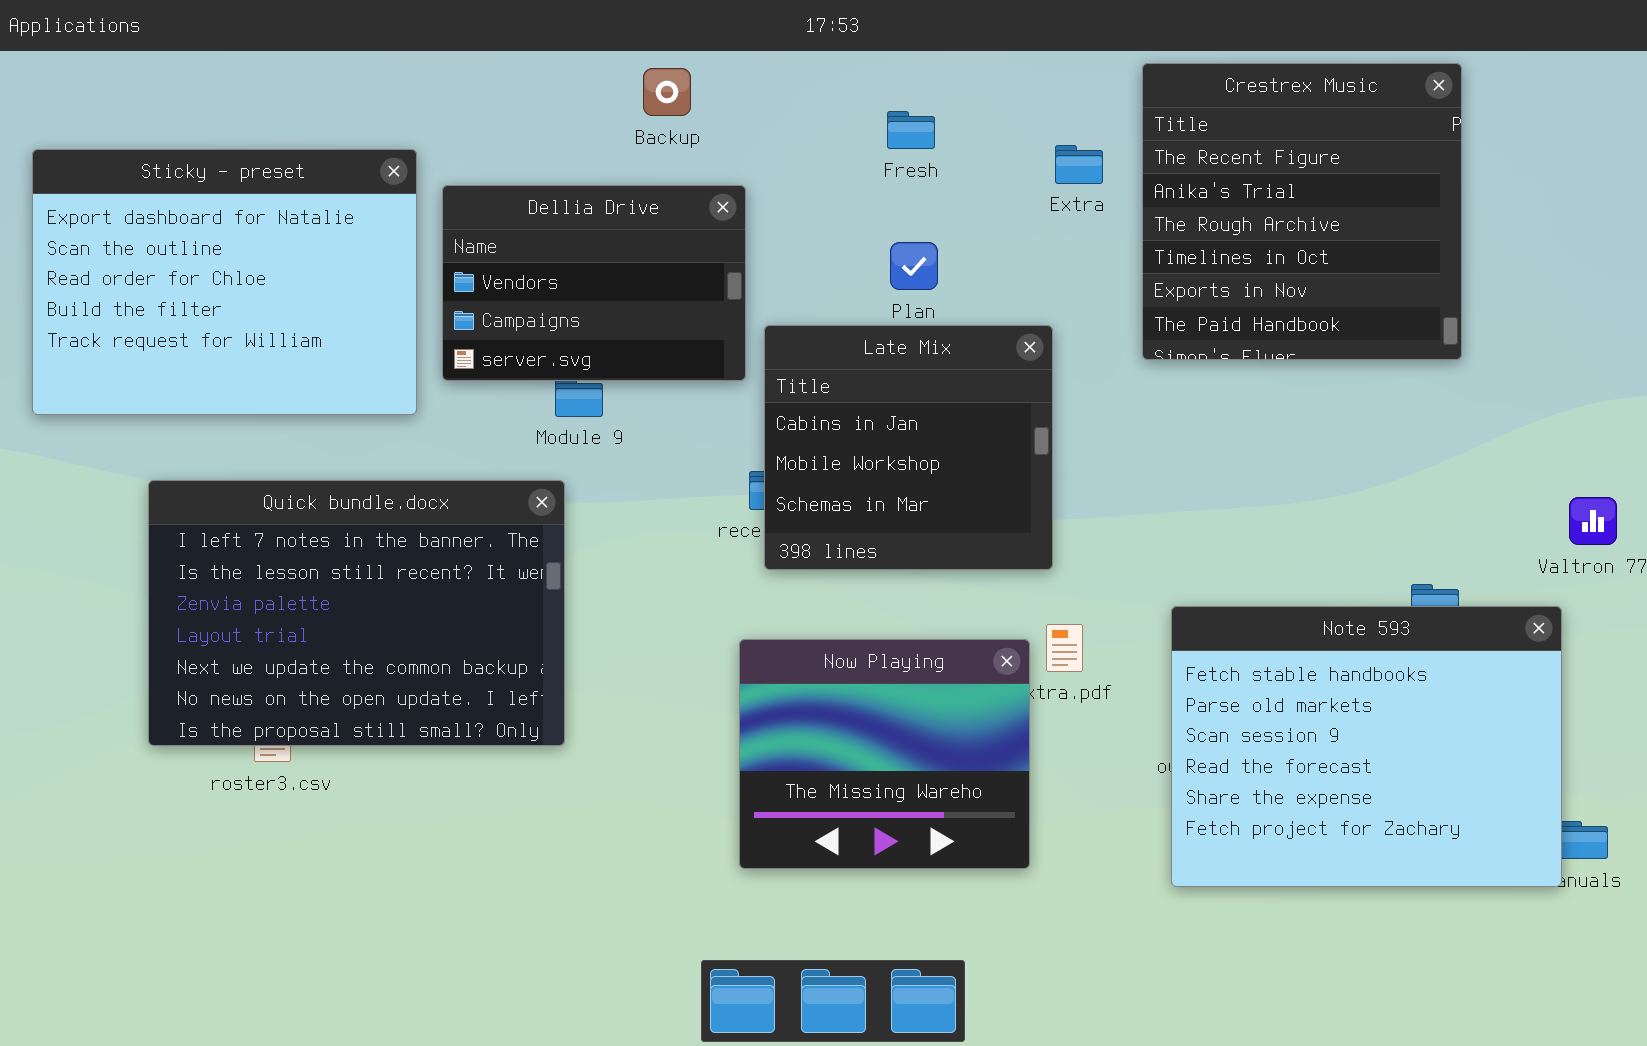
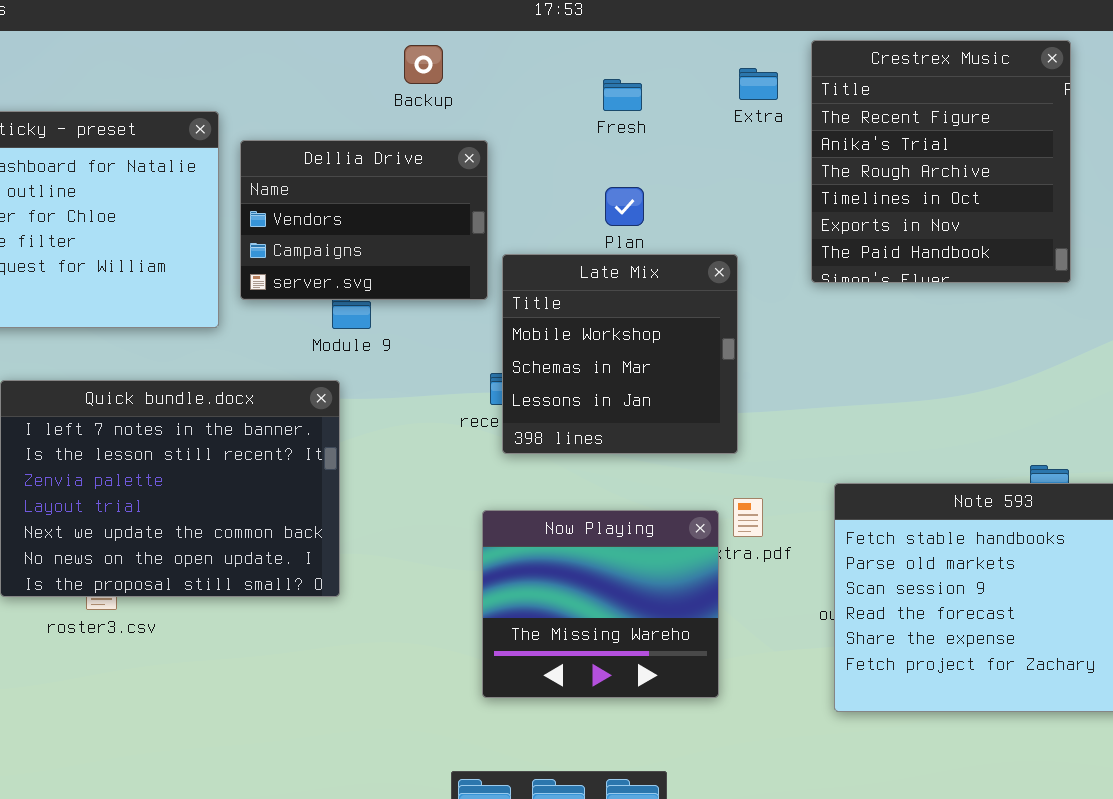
Extra: [1055,145,1103,184] -> [739,68,778,100], moved
Late Mix: [764,325,1053,570] -> [502,254,738,454], scrolled down 1 row

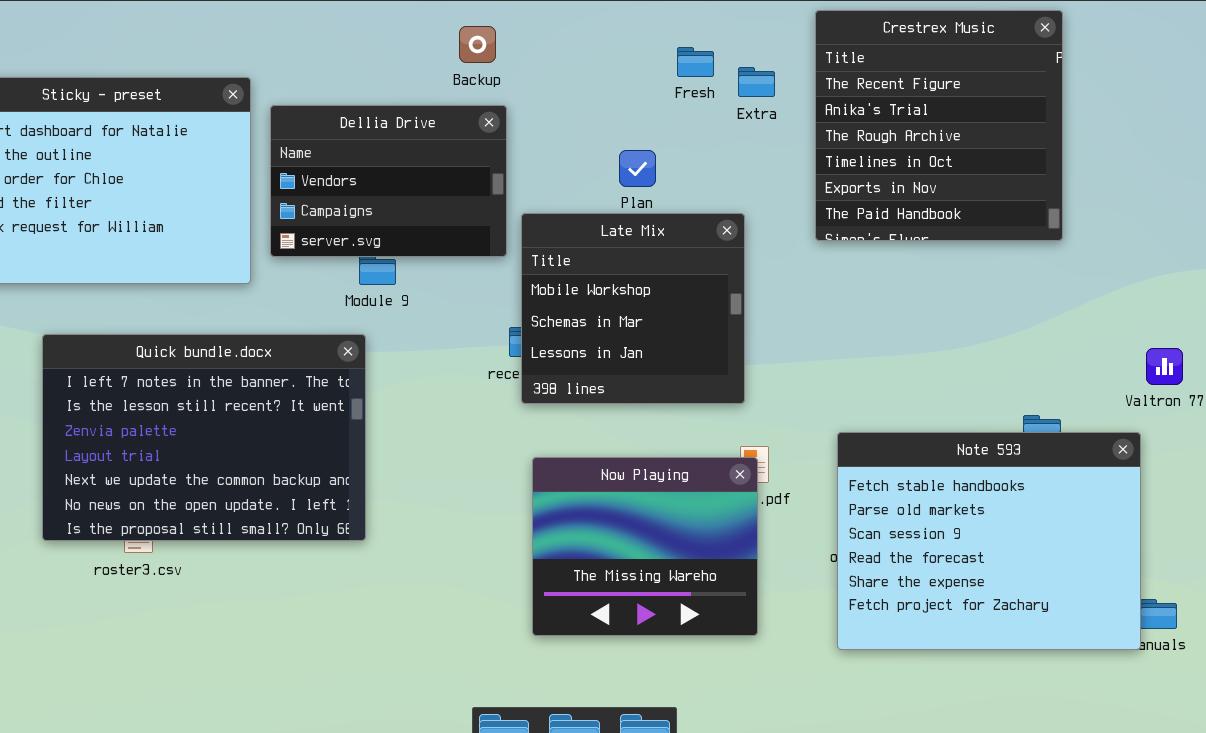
Backup: [404,45,443,84] -> [459,26,496,63], moved
Extra: [739,68,778,100] -> [738,67,775,97], moved
Fresh: [603,79,642,111] -> [677,47,714,77], moved
Now Playing: [482,510,719,698] -> [532,457,758,636], moved

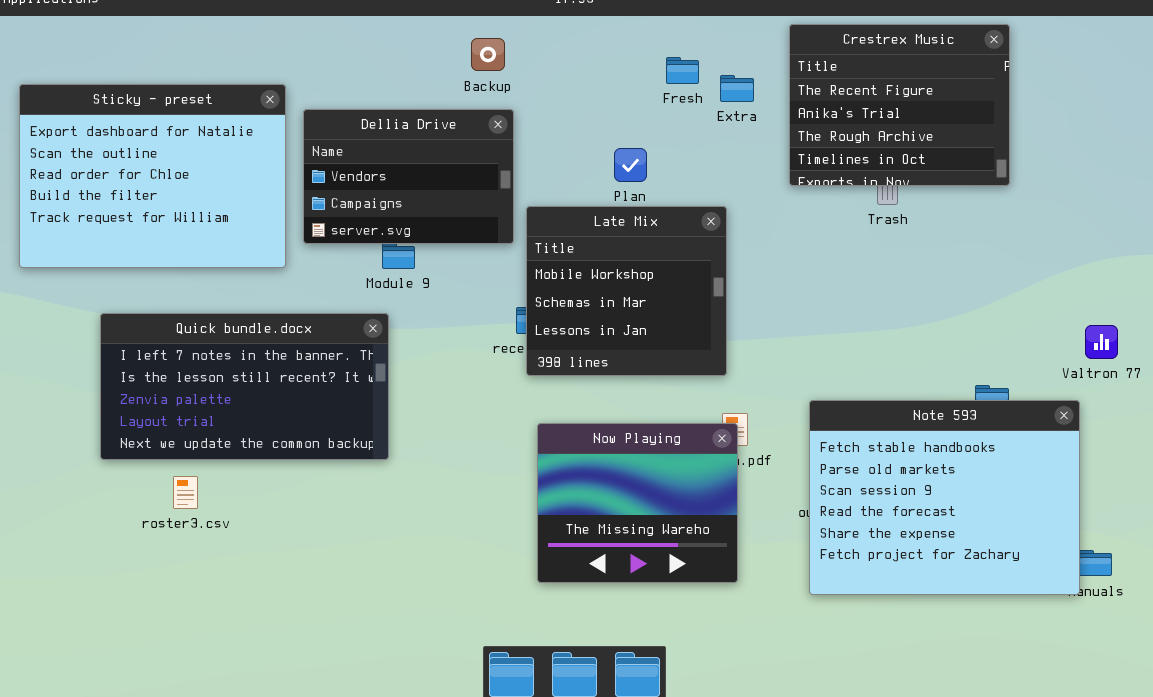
Crestrex Music: [815,10,1063,241] -> [789,24,1010,186], resized
Quick bundle.docx: [42,334,366,541] -> [100,313,389,460], resized

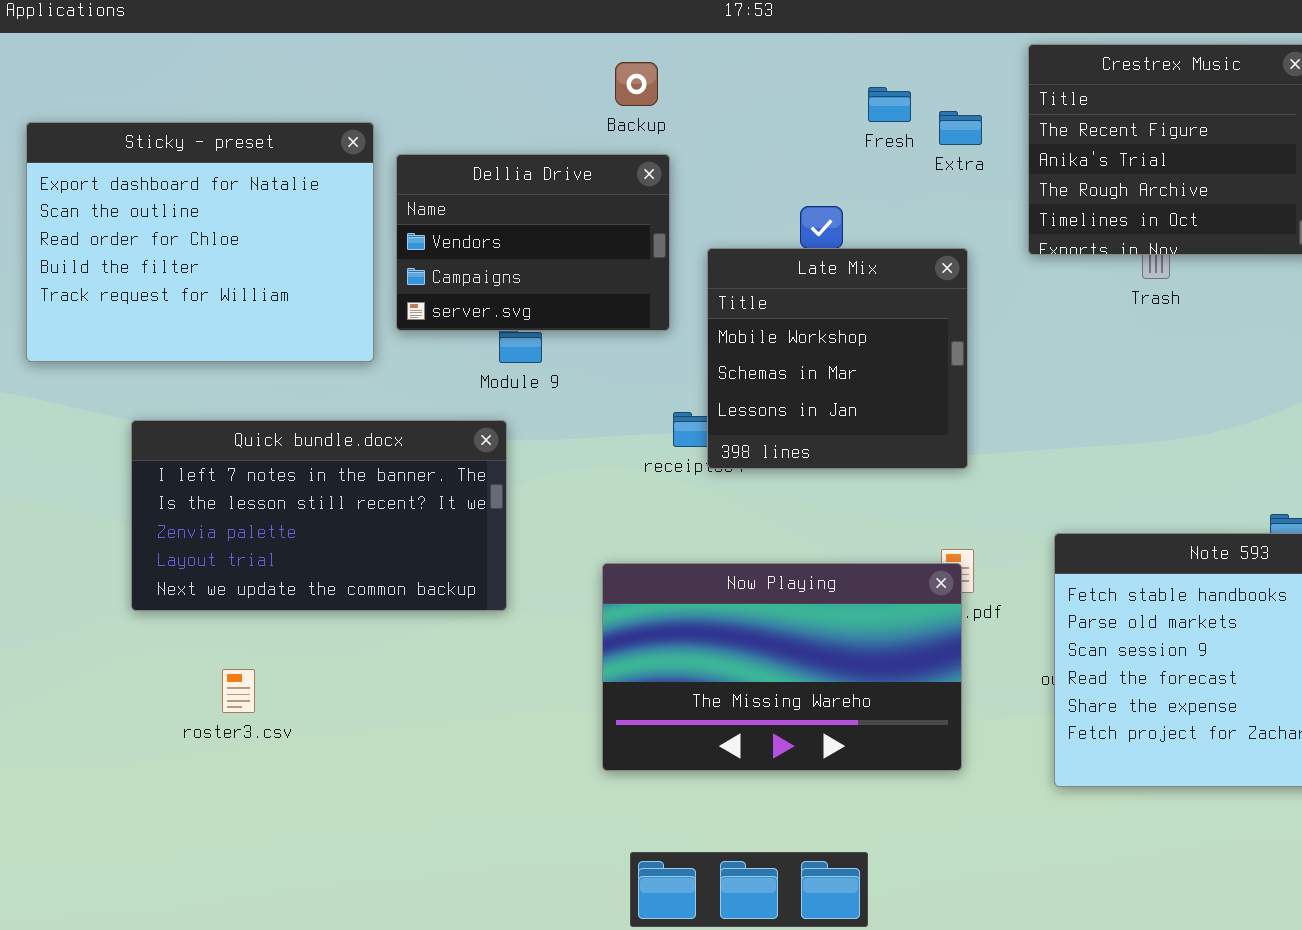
Late Mix: [526,206,727,376] -> [707,248,968,469], moved
Now Playing: [537,423,738,583] -> [602,563,962,771], resized
roster3.csv: [173,476,198,509] -> [222,669,255,713], moved

